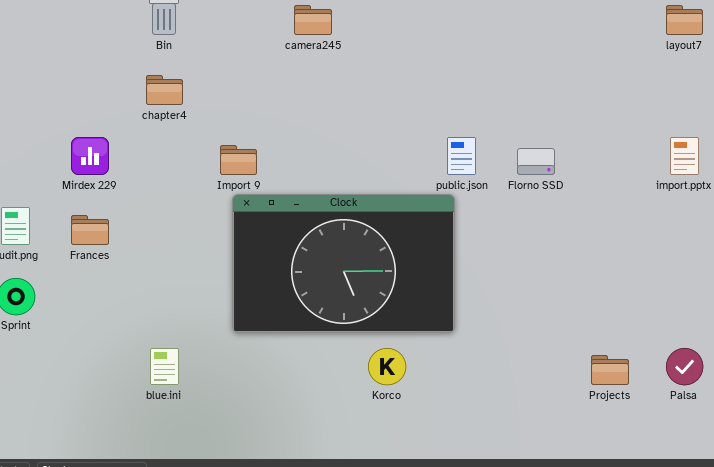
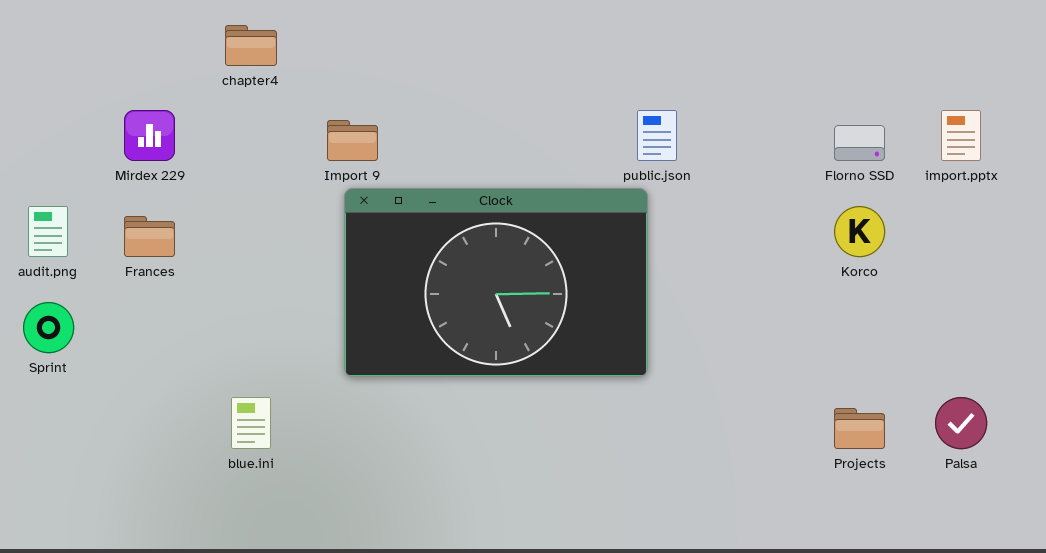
Florno SSD: [517,148,555,175] -> [834,125,885,161], moved
Korco: [368,348,406,385] -> [834,206,885,257], moved

